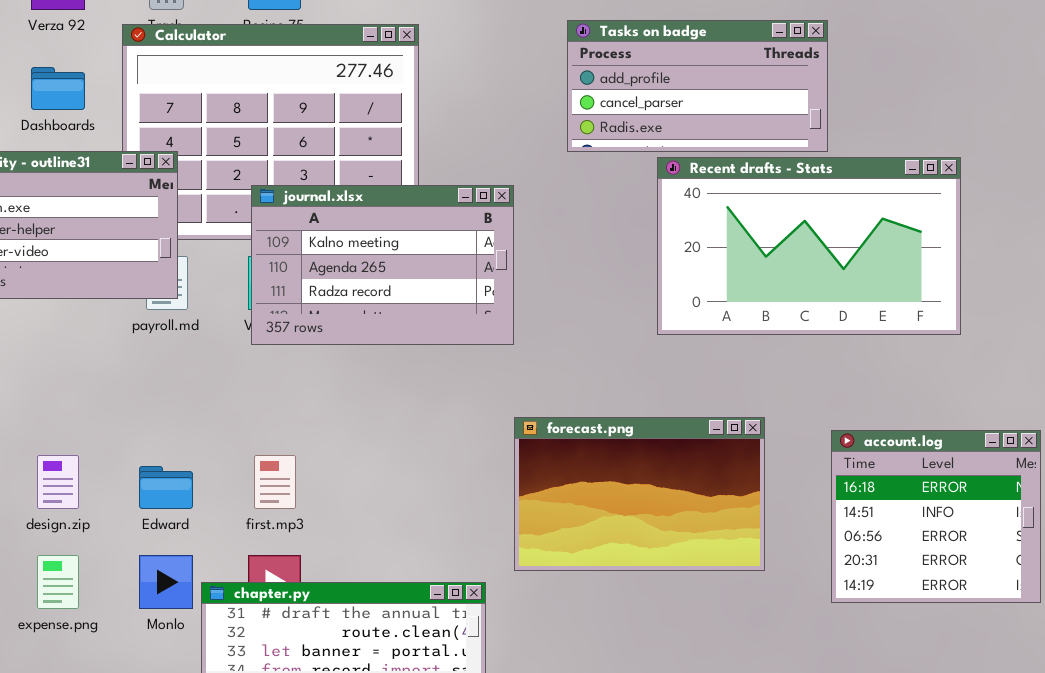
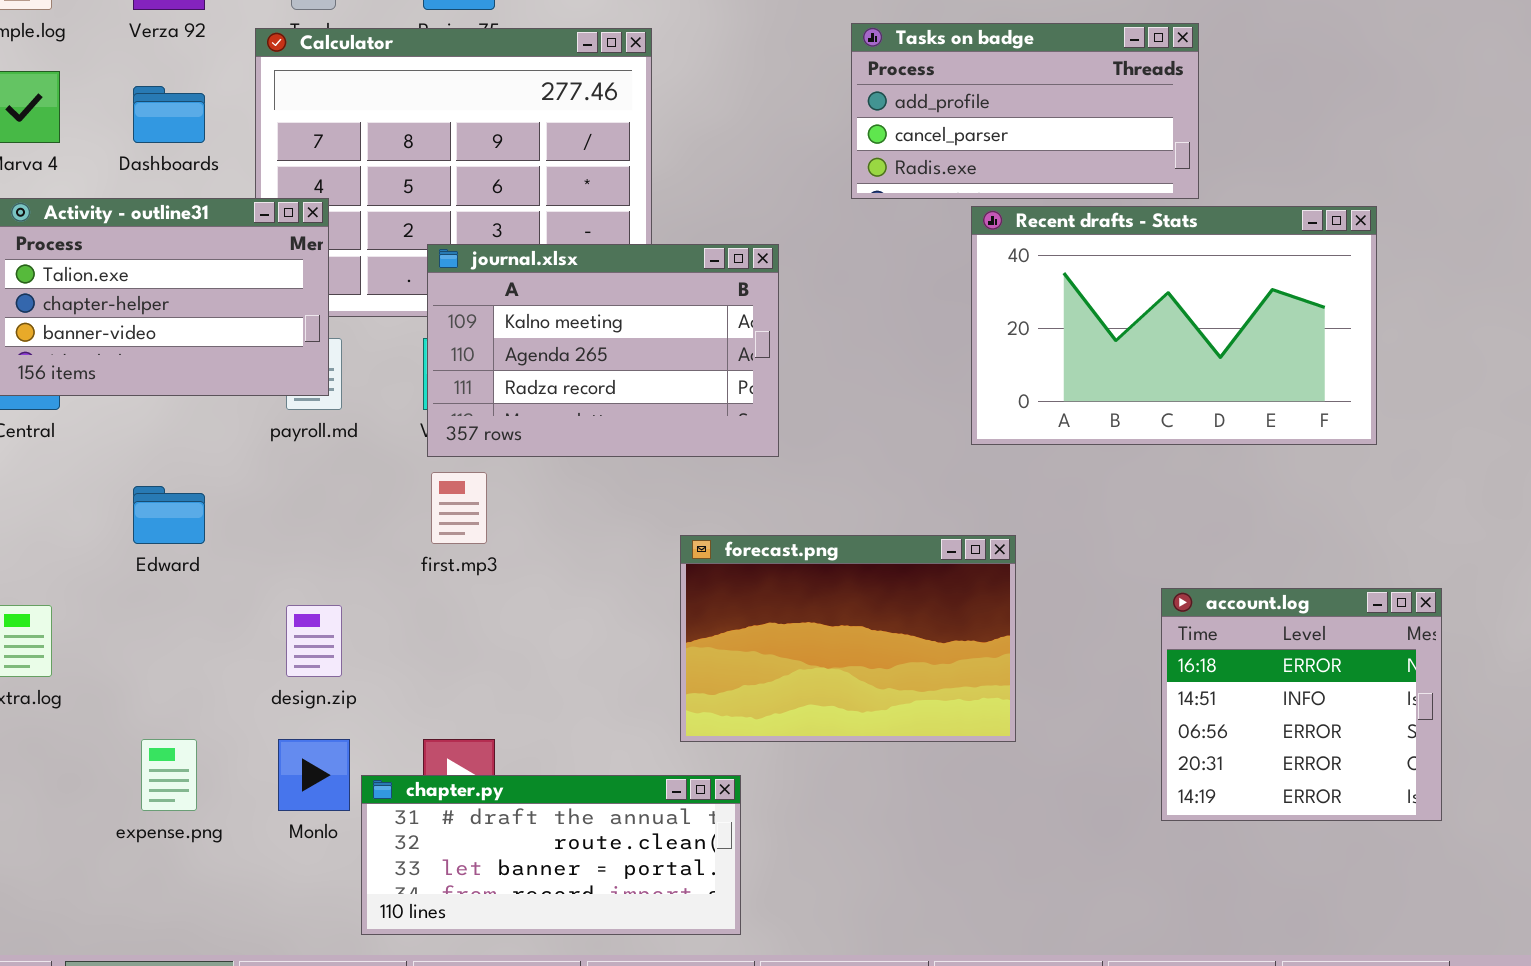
forecast.png: [514,417,765,571] -> [680,535,1016,742], moved
account.log: [831,430,1041,603] -> [1161,588,1442,821], moved
design.zip: [37,455,79,509] -> [286,605,342,677], moved
first.mp3: [254,455,296,509] -> [431,472,487,544], moved
Edward: [139,466,193,509] -> [133,486,205,544], moved

